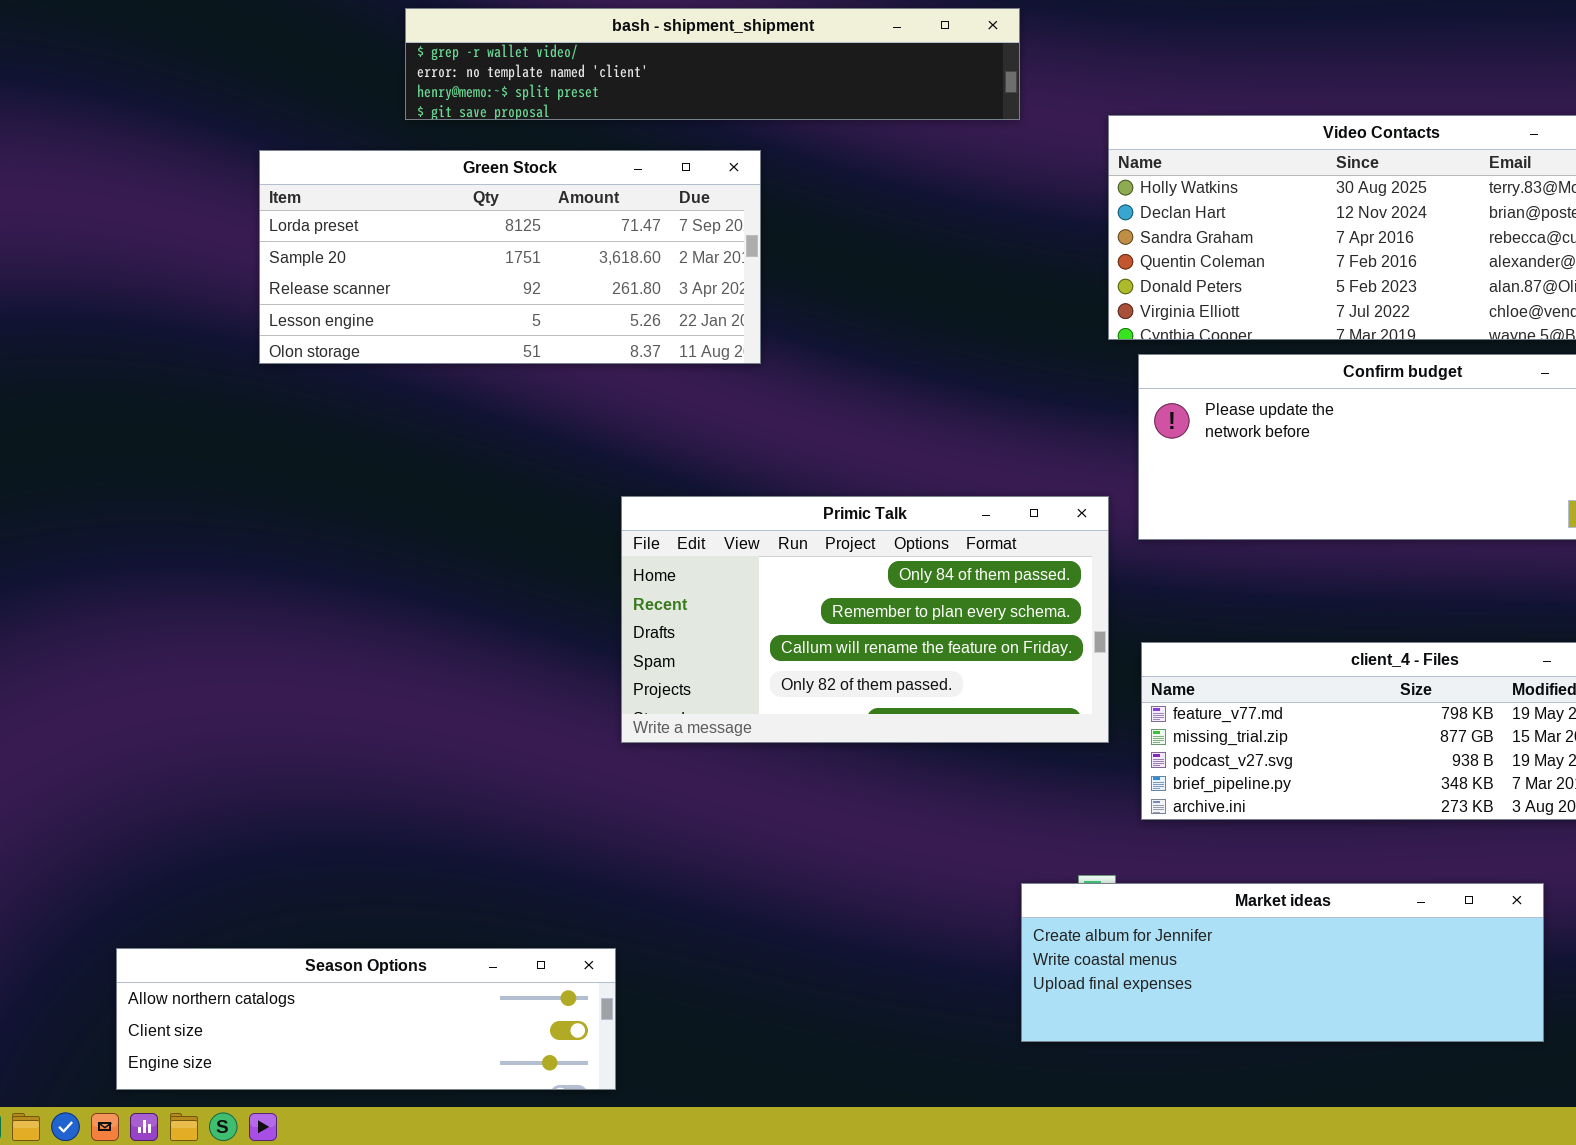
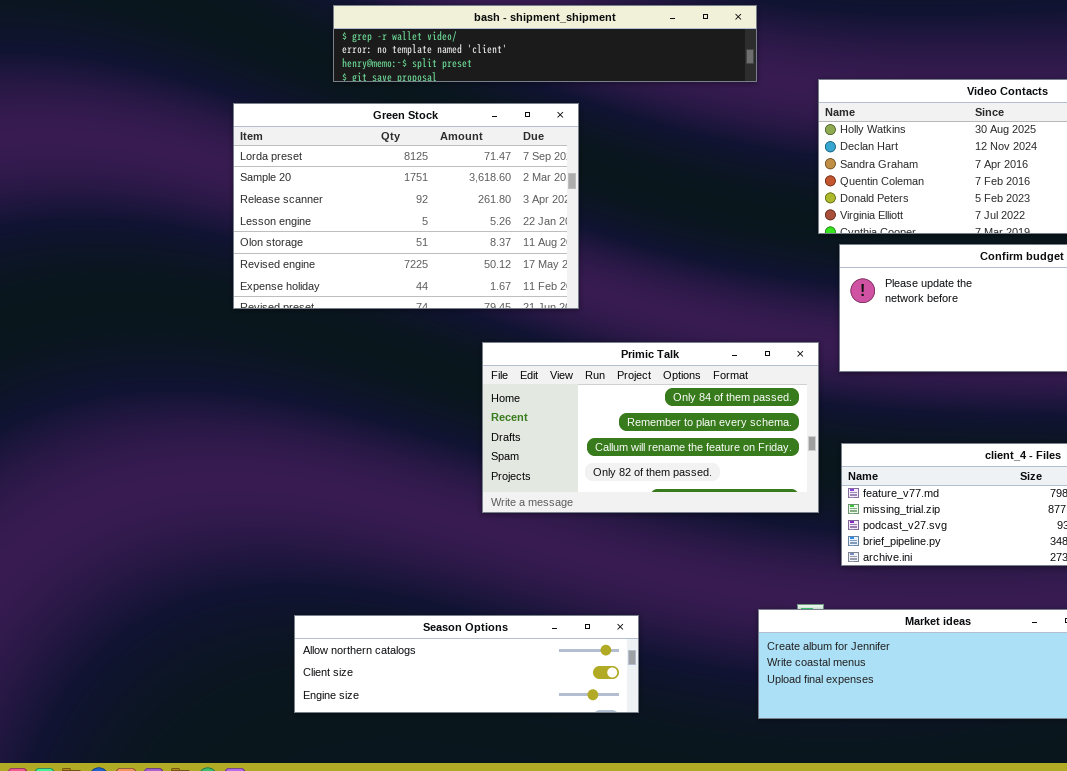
Green Stock: [259,150,761,364] -> [233,103,579,309], resized
Season Options: [116,948,616,1090] -> [294,615,639,713], moved

